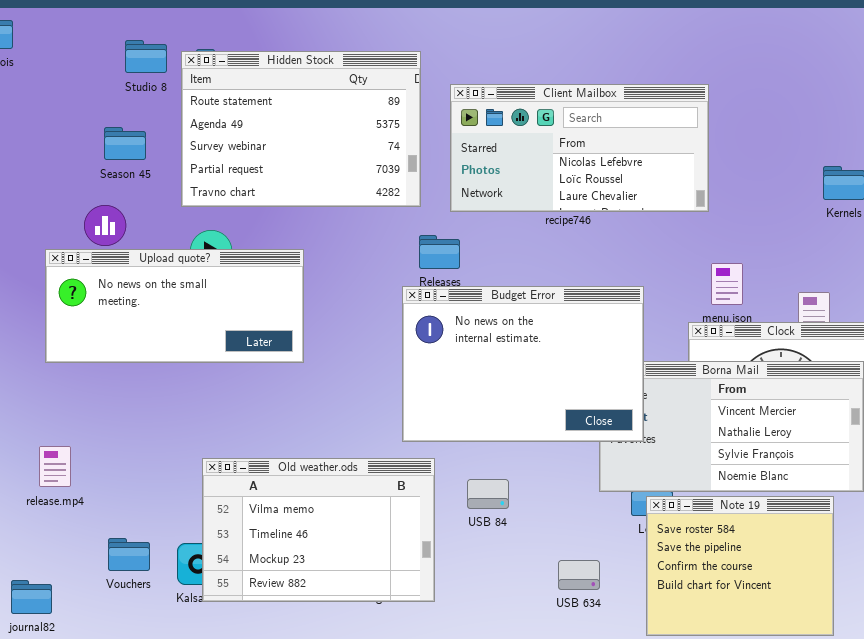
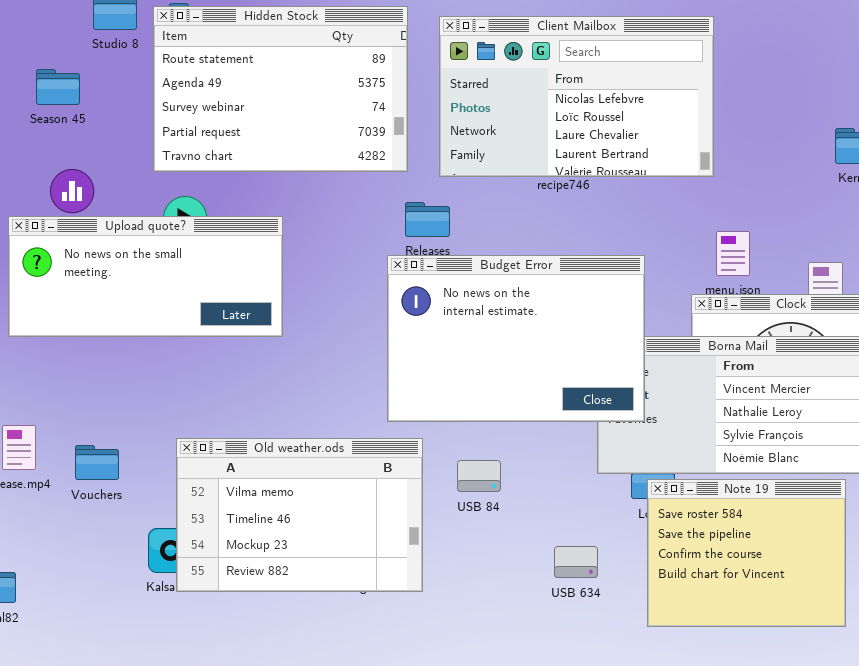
Client Mailbox: [450,84,709,212] -> [439,16,714,177], resized
Season 45: [104,127,146,160] -> [36,69,80,105], moved
Vouchers: [108,538,150,571] -> [75,445,119,480], moved

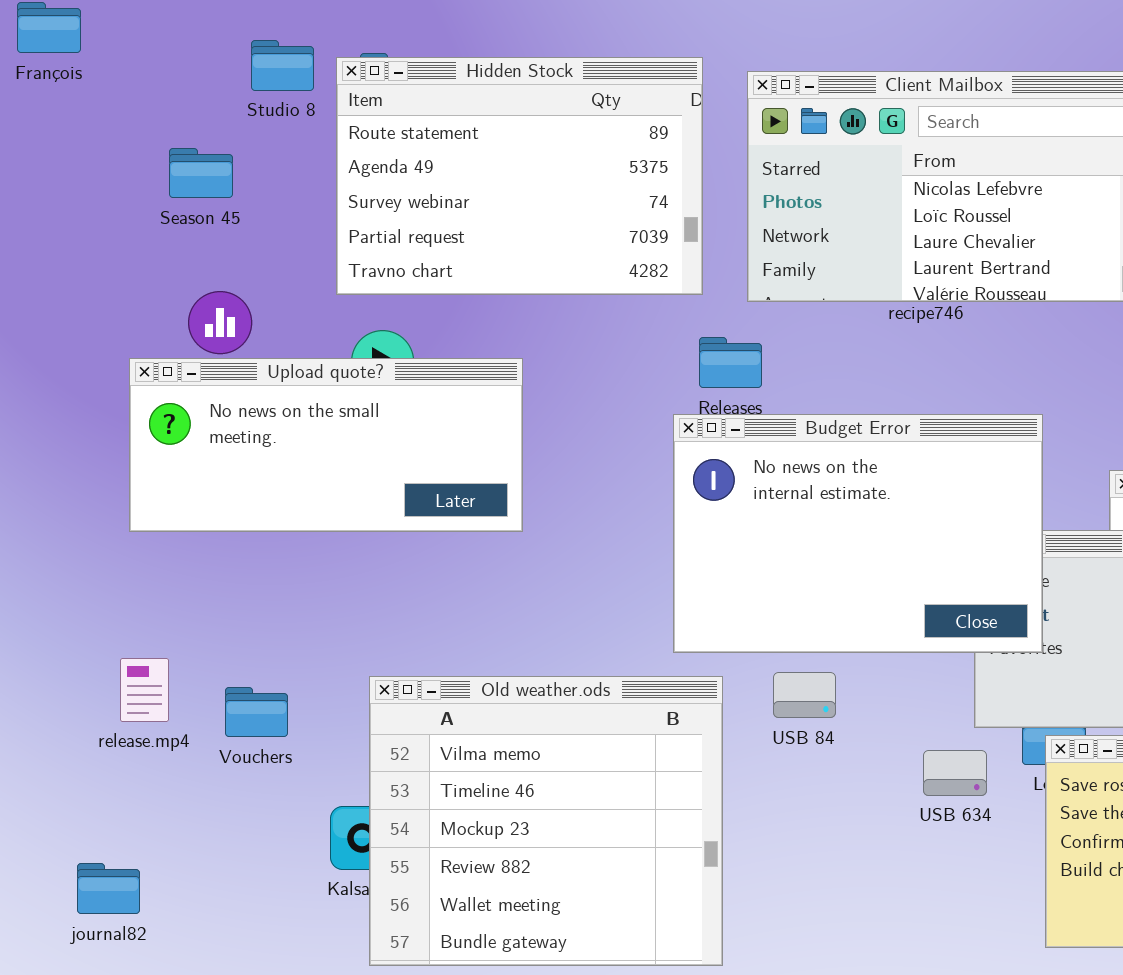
Old weather.ods: [176,438,423,592] -> [369,676,723,966], resized
USB 84: [457,460,501,492] -> [773,672,836,718], moved
USB 634: [554,546,598,578] -> [923,750,987,796], moved

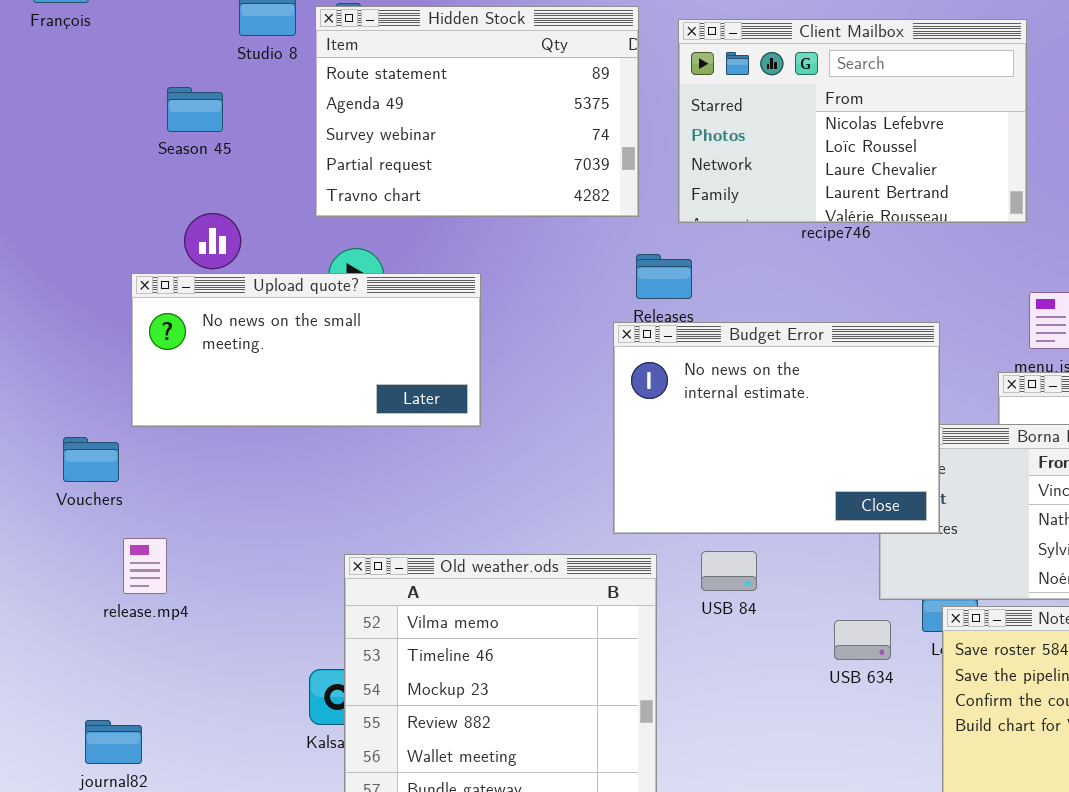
Vouchers: [225,687,288,737] -> [63,437,119,482], moved

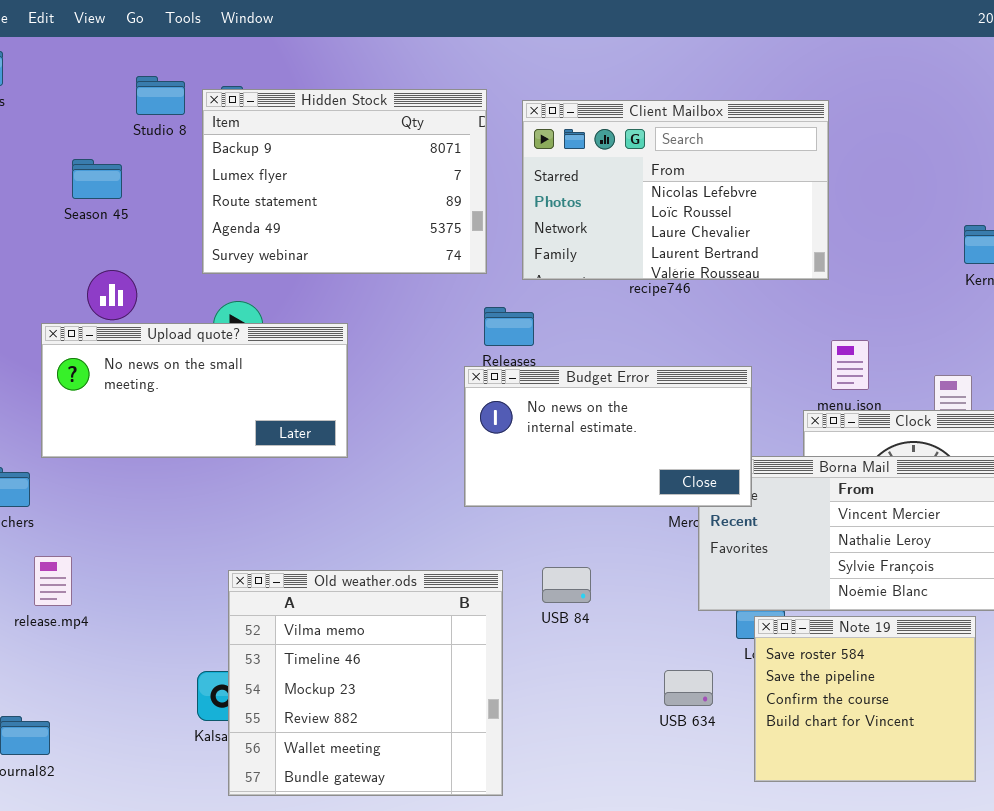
Hidden Stock: [315,6,639,217] -> [202,89,487,274], scrolled up 2 rows
Budget Error: [613,322,940,534] -> [464,366,752,507], resized
USB 634: [834,620,891,660] -> [664,670,713,706], moved

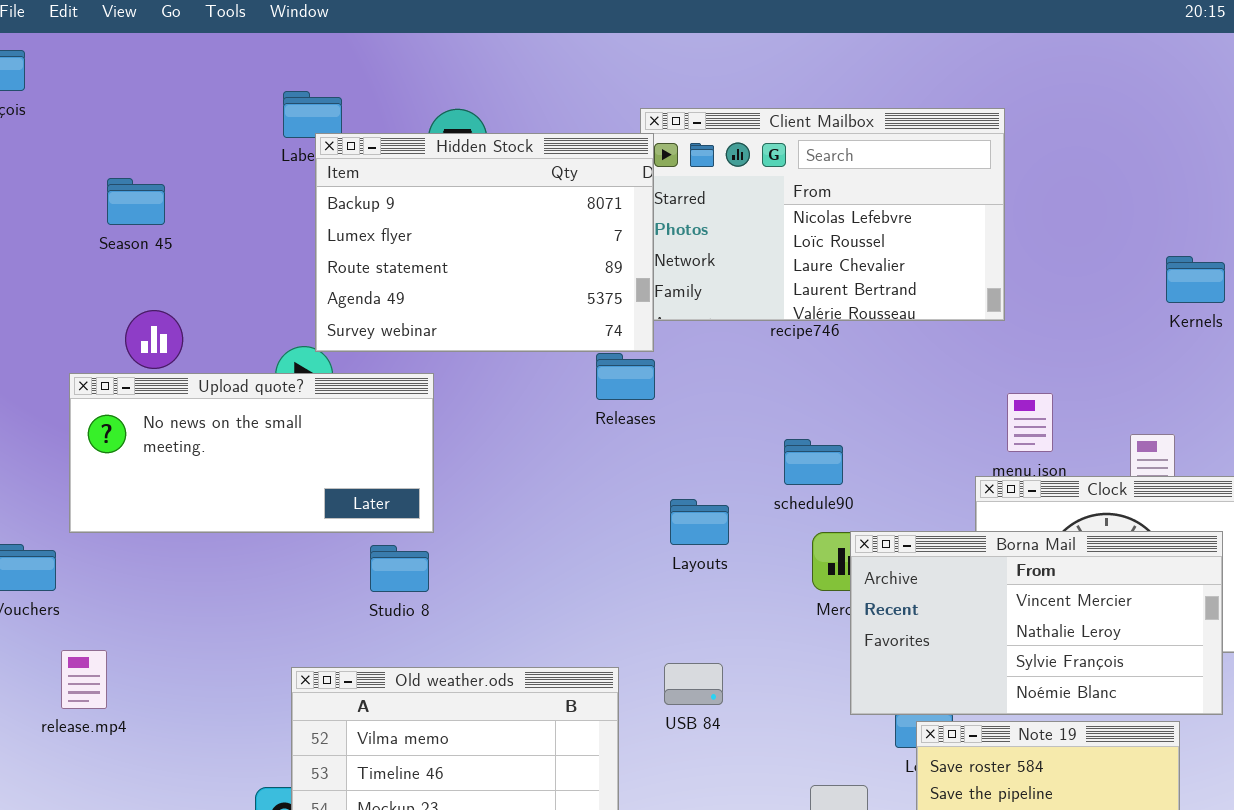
Studio 8: [136,76,185,115] -> [370,545,429,592], moved
Hidden Stock: [202,89,487,274] -> [315,133,654,352], moved
Budget Error: [464,366,752,507] -> none, closed

